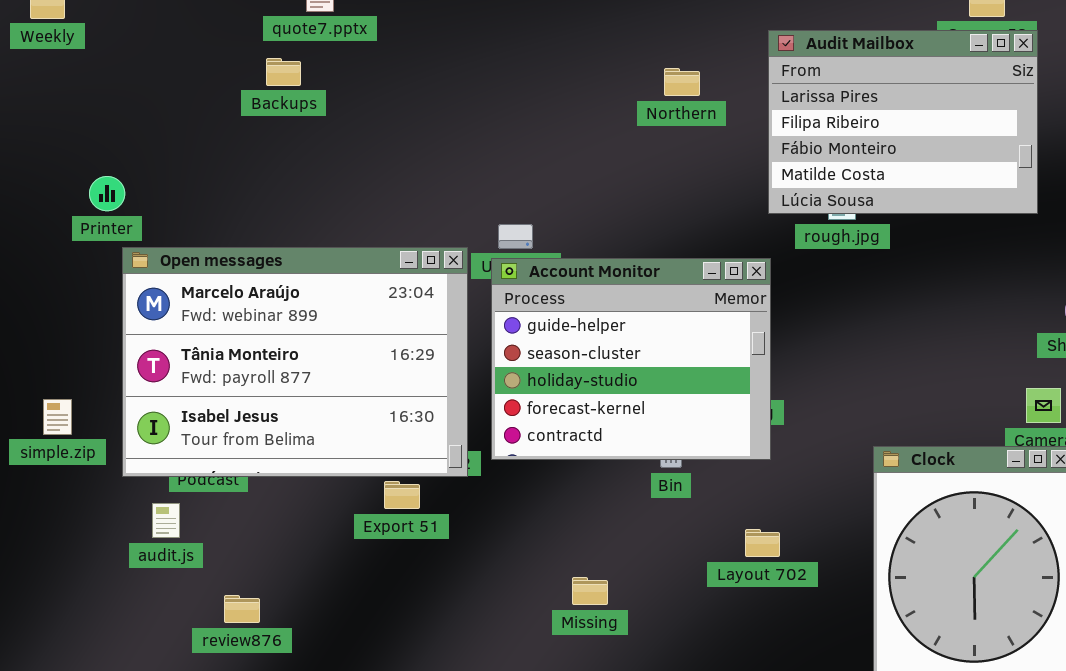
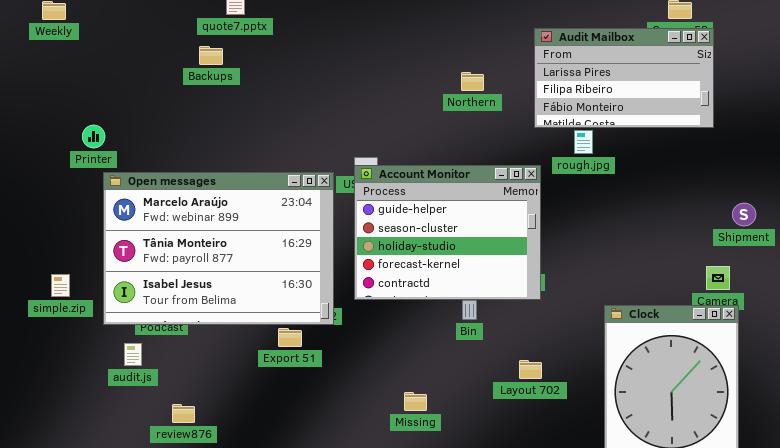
Audit Mailbox: [768,30,1038,214] -> [534,28,714,128], resized
Northern: [664,68,700,96] -> [461,72,484,91], moved
Account Monitor: [491,258,771,460] -> [354,165,541,300], moved

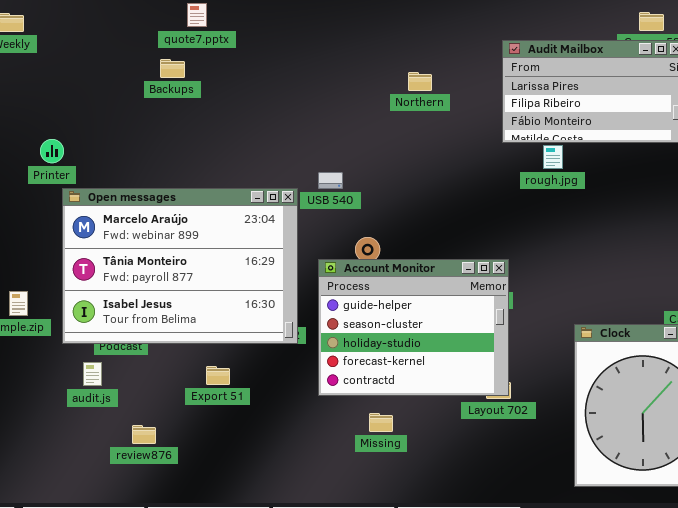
Northern: [461,72,484,91] -> [408,72,432,91], moved
Account Monitor: [354,165,541,300] -> [318,259,509,396], moved
Export 51: [278,328,302,347] -> [206,366,230,385], moved

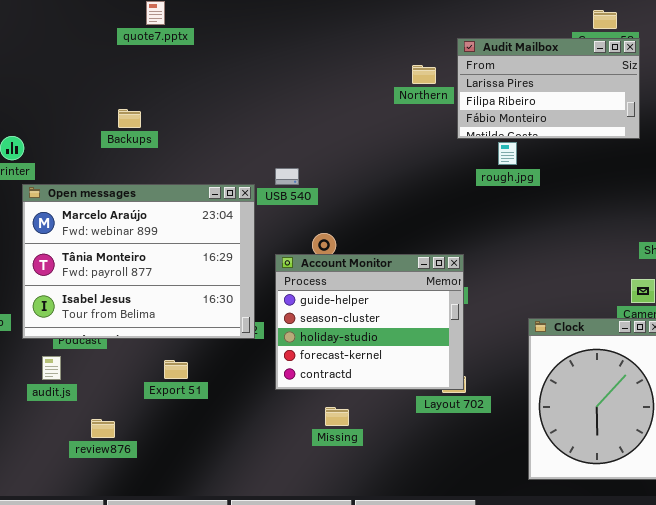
Backups: [160,59,185,78] -> [118,109,141,128], moved
Northern: [408,72,432,91] -> [412,65,436,84], moved

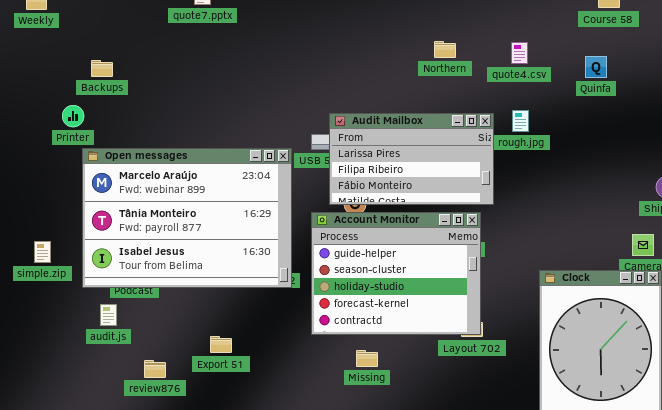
Audit Mailbox: [457,38,640,139] -> [329,113,494,205], moved
Backups: [118,109,141,128] -> [91,60,113,77], moved
Export 51: [164,360,188,379] -> [210,336,232,353], moved

